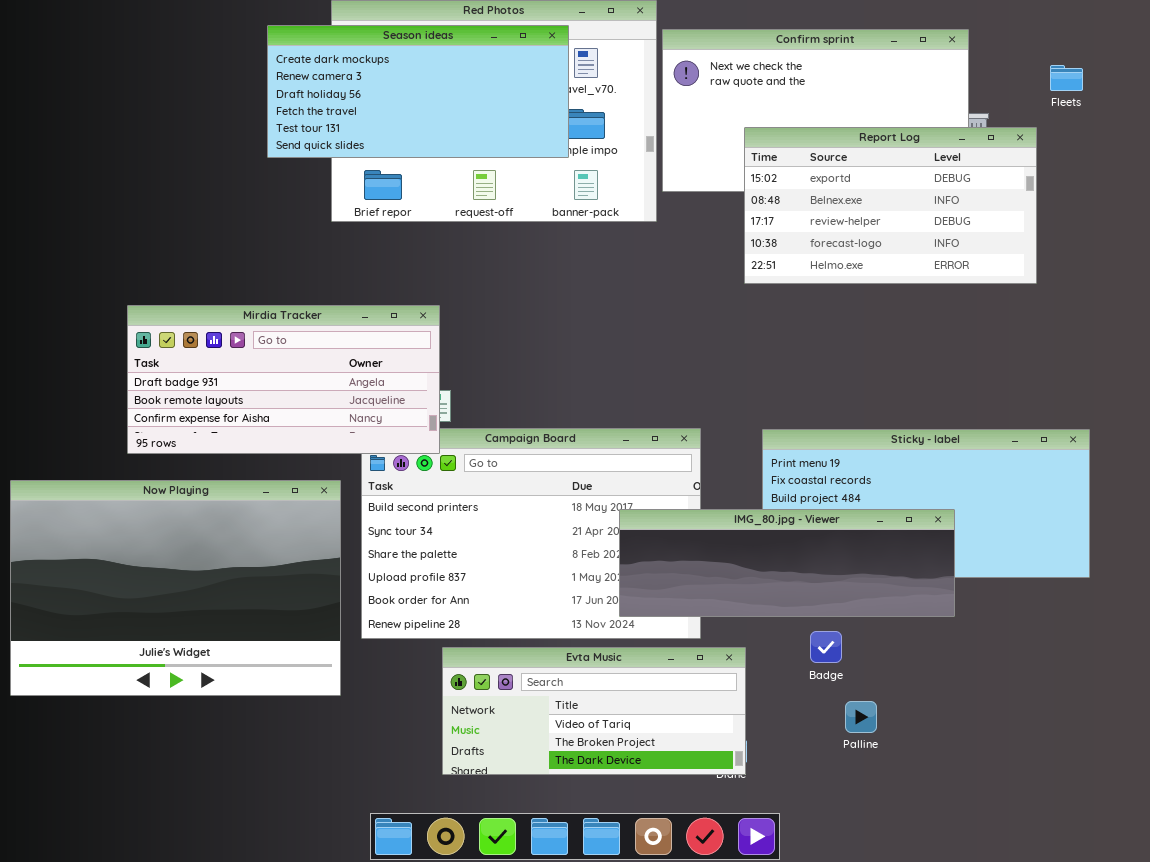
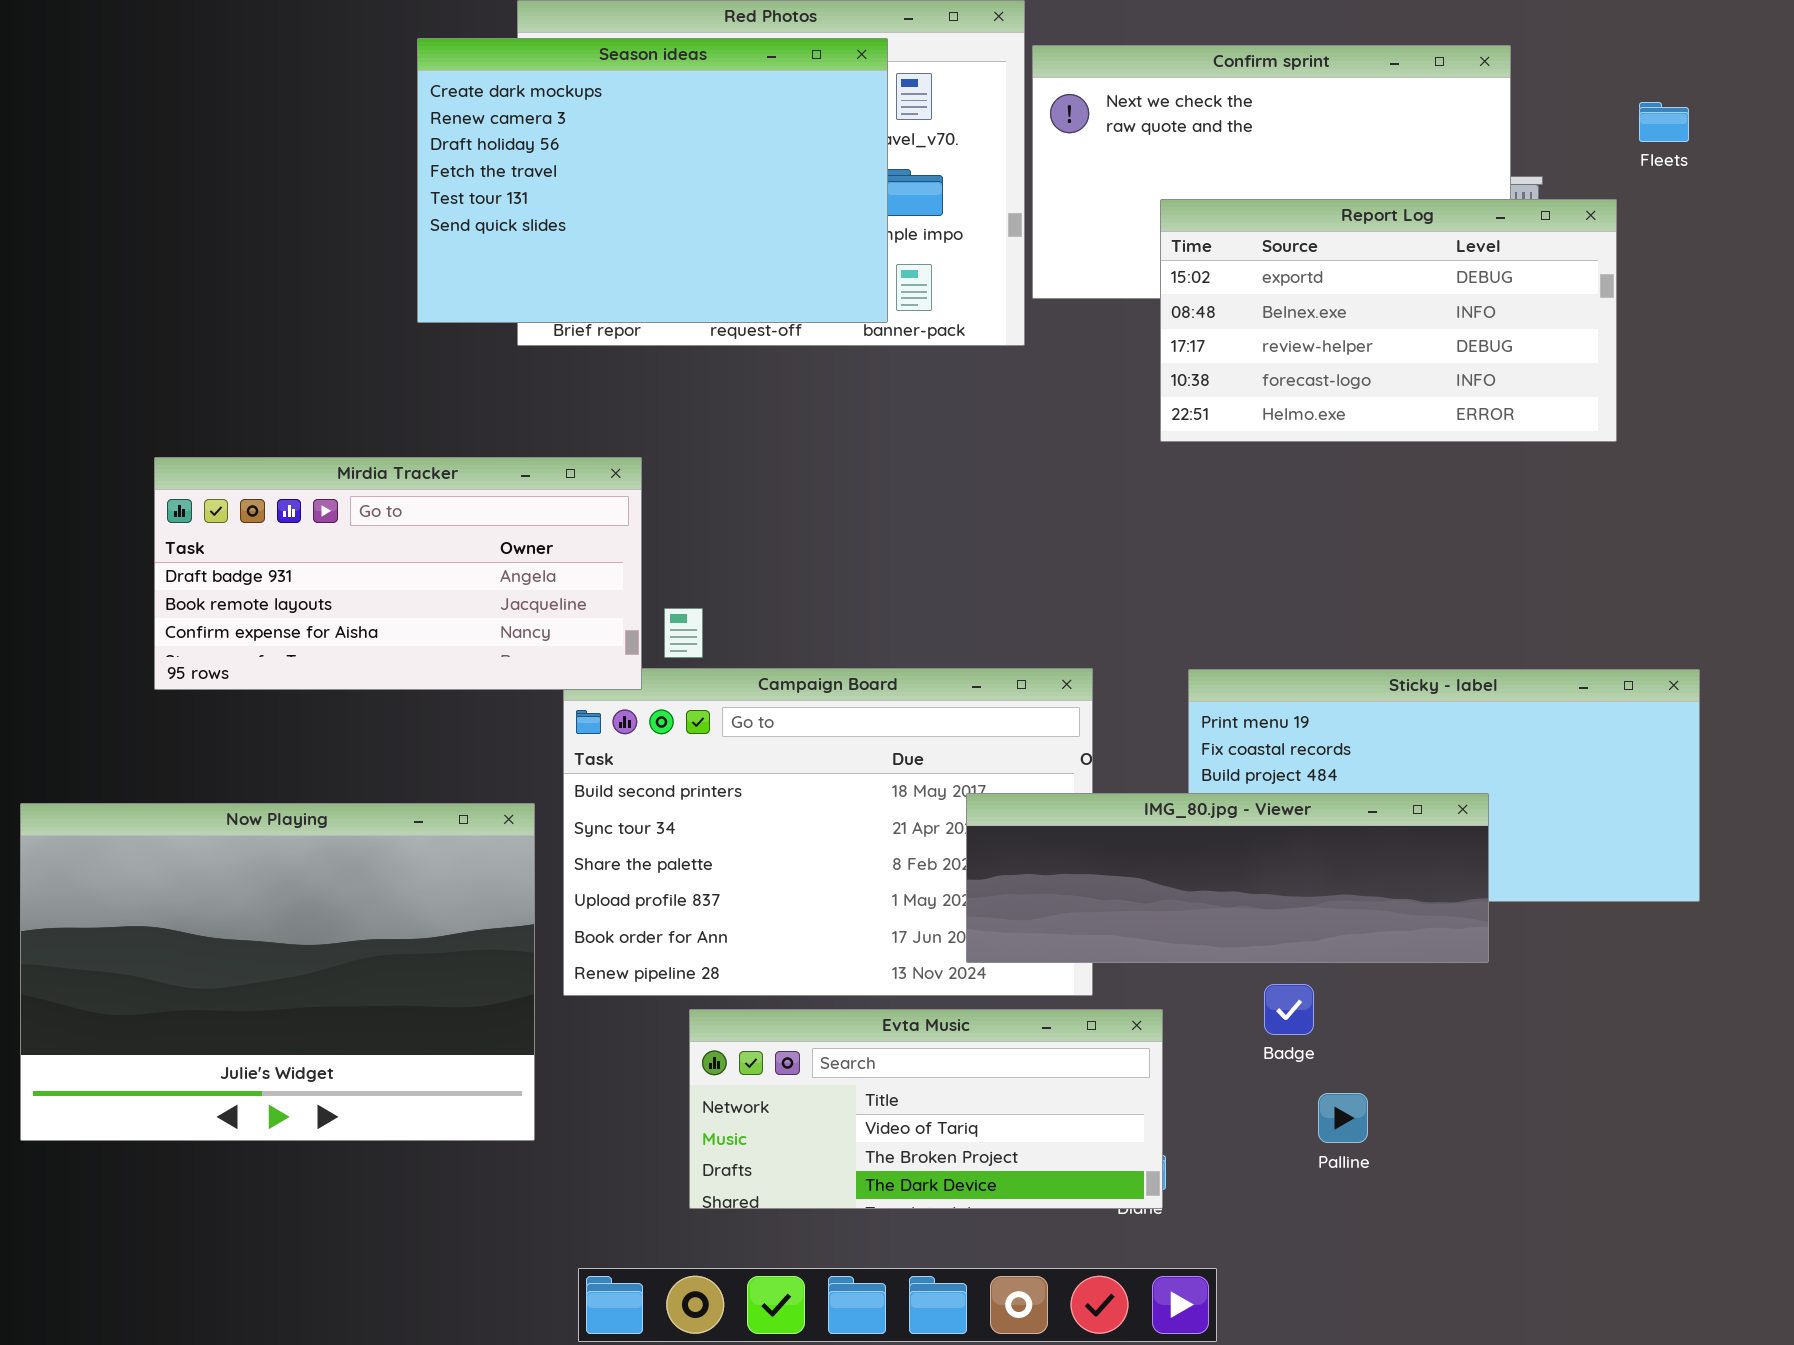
Season ideas: [267,25,569,158] -> [417,38,888,323], resized
Mirdia Tracker: [127,305,440,454] -> [154,457,642,690], moved
Now Playing: [10,480,341,696] -> [20,803,535,1141], moved

